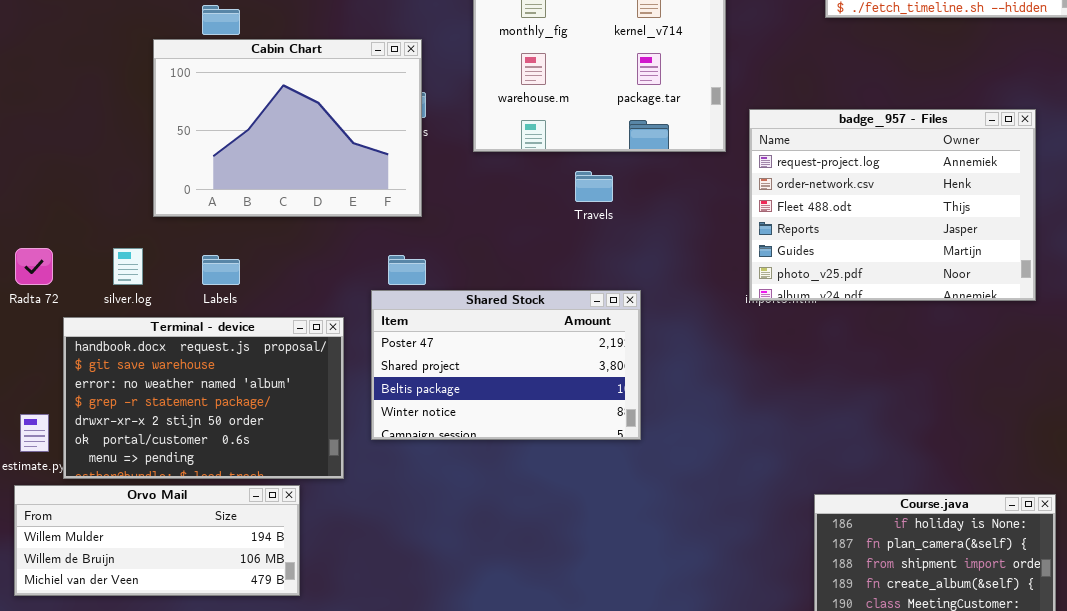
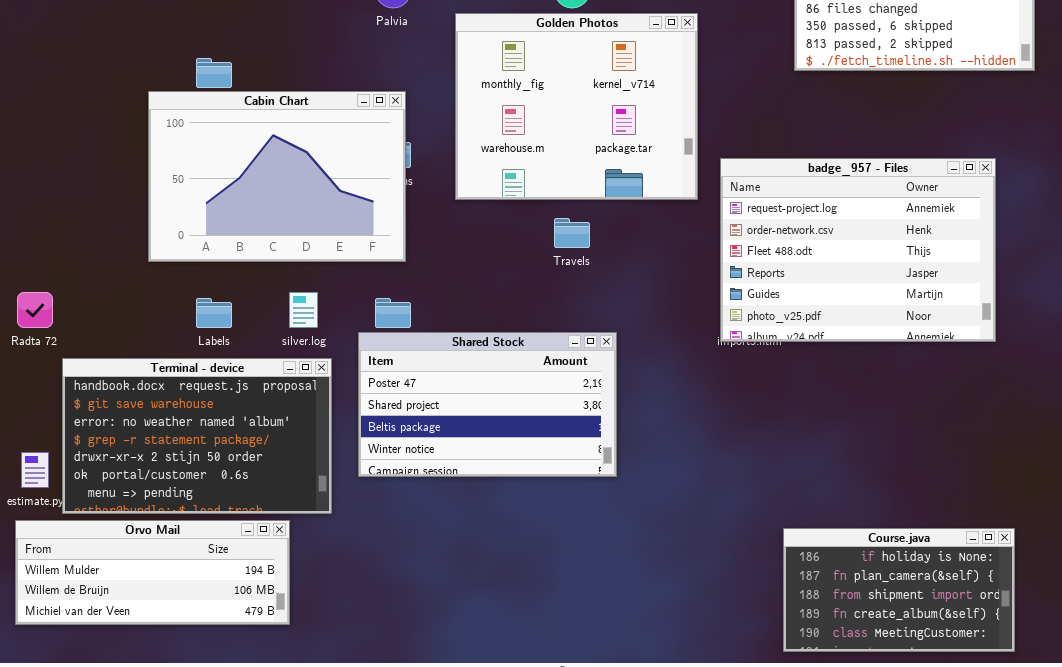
silver.log: [113,248,143,285] -> [289,292,318,328], moved

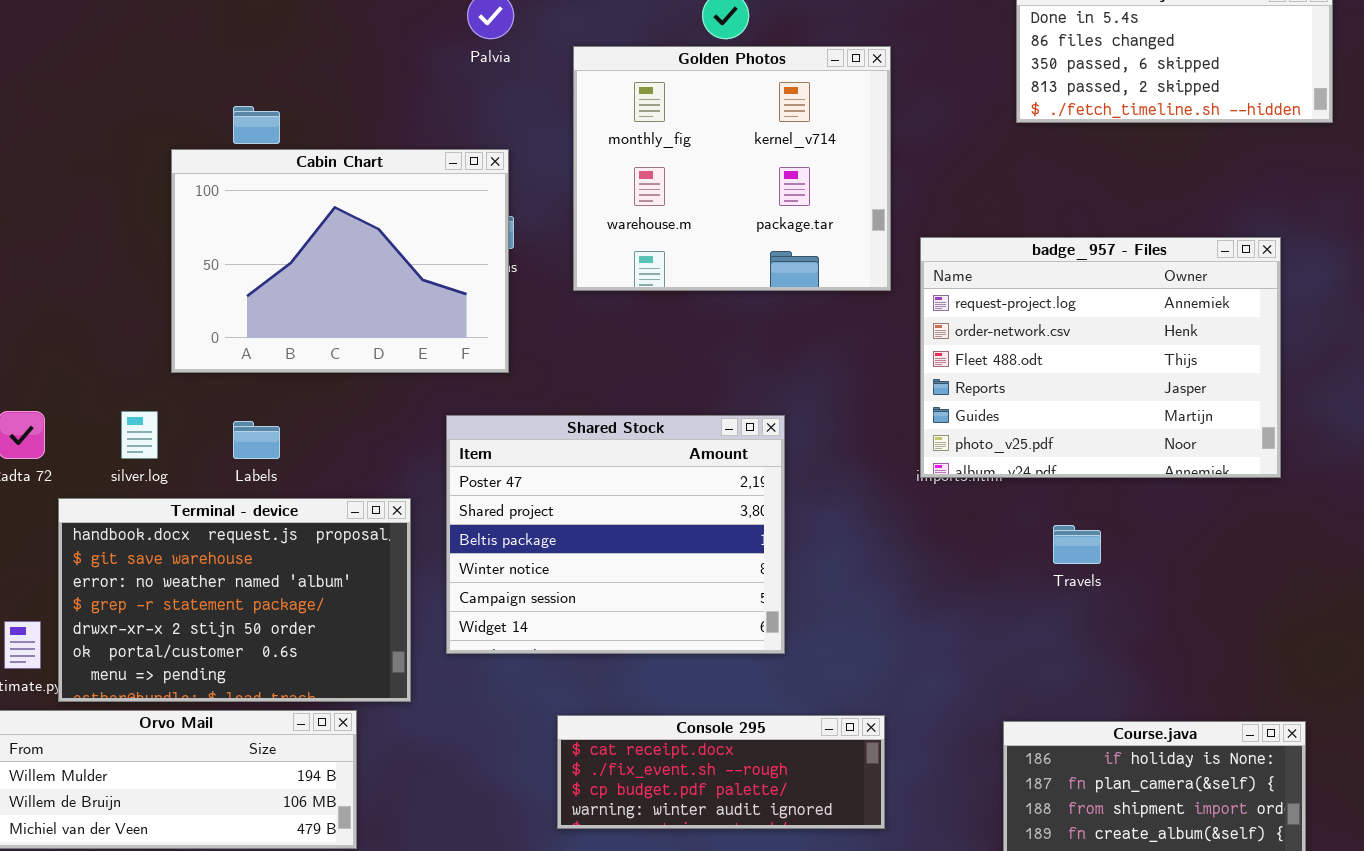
Travels: [554,218,590,248] -> [1053,525,1101,564], moved
silver.log: [289,292,318,328] -> [121,411,158,459], moved
Shared Stock: [358,332,617,477] -> [446,415,785,654], resized
Console 295: none -> [557,715,885,829], opened

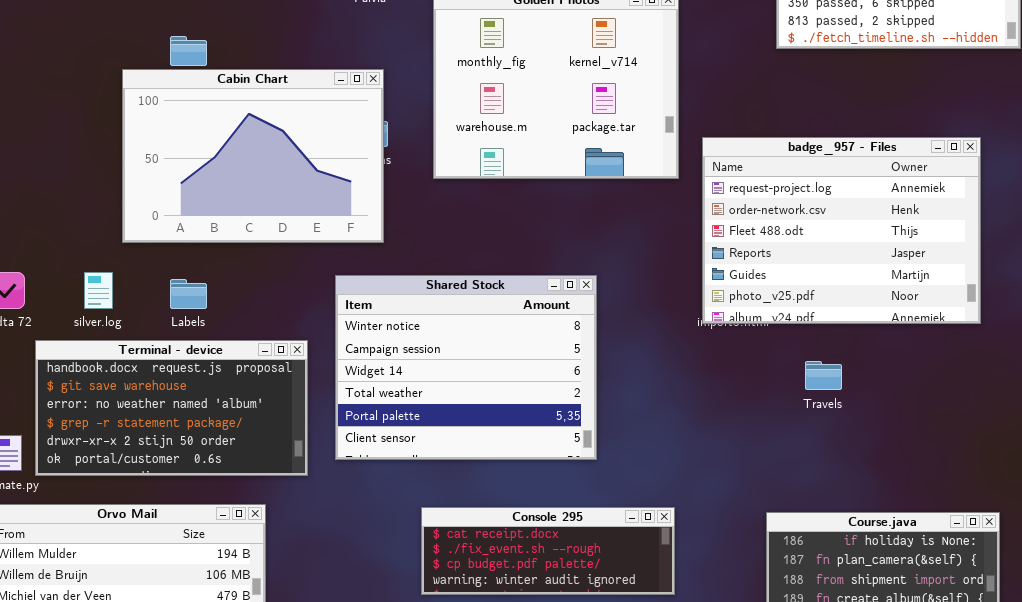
Shared Stock: [446,415,785,654] -> [335,275,597,460], scrolled down 3 rows
Terminal - device: [58,498,411,702] -> [35,340,308,476], resized

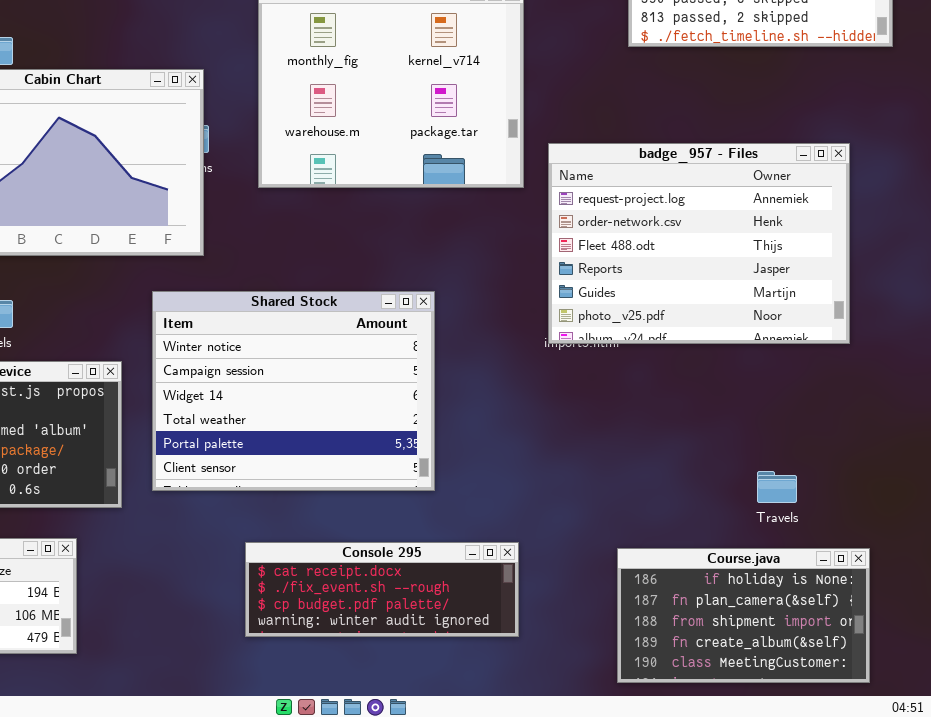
Travels: [805,361,842,390] -> [757,471,797,503], moved

